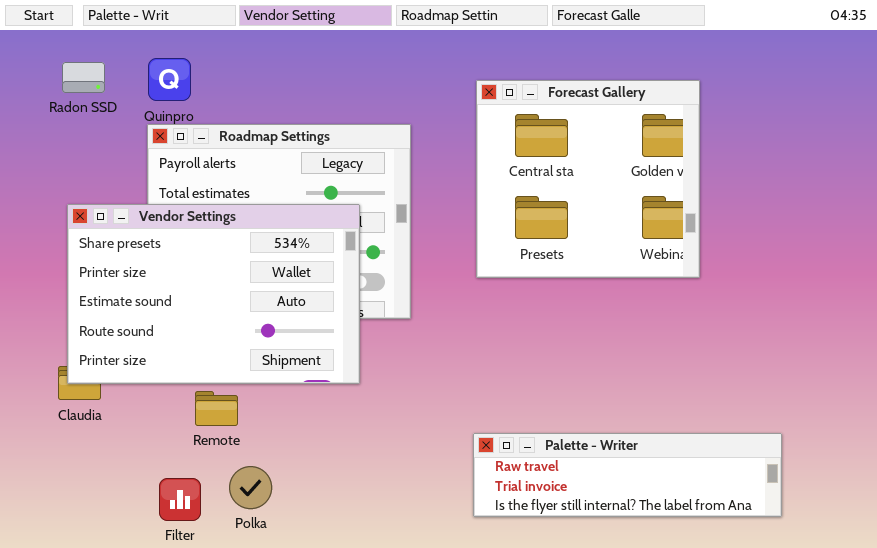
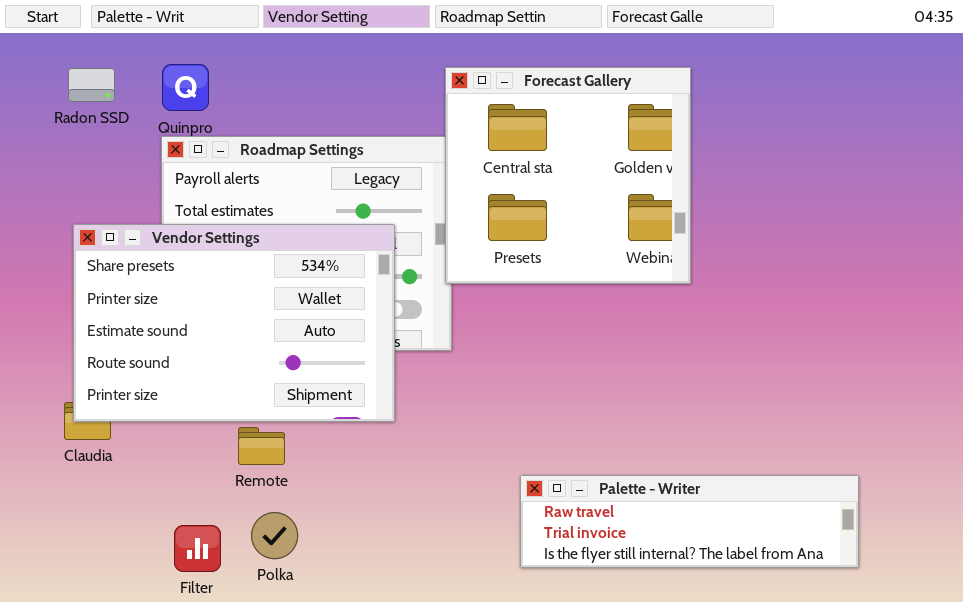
Forecast Gallery: [476,80,700,278] -> [445,67,691,284], moved
Remote: [195,391,238,426] -> [238,427,285,465], moved

